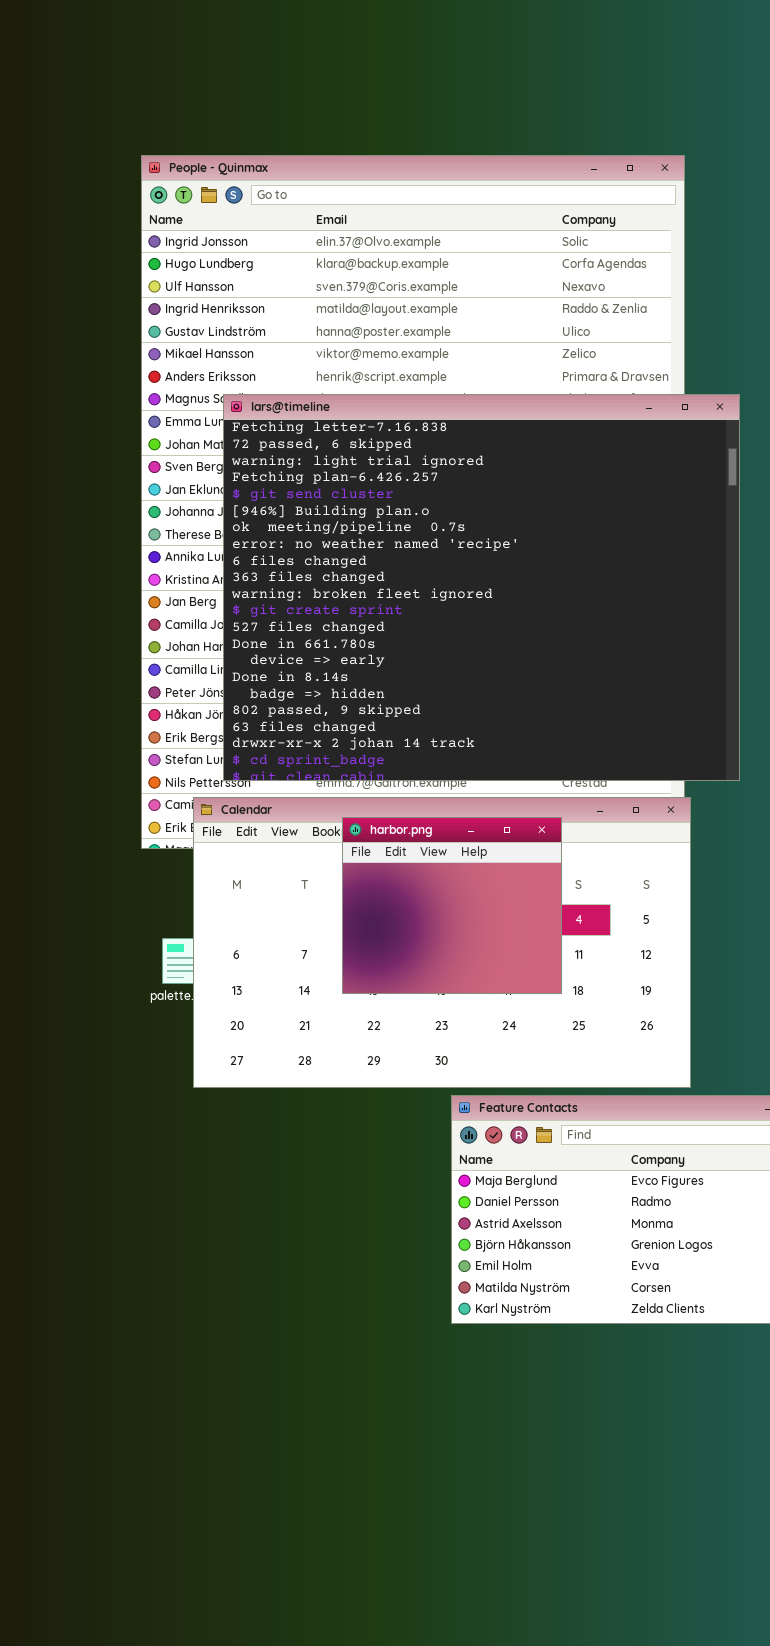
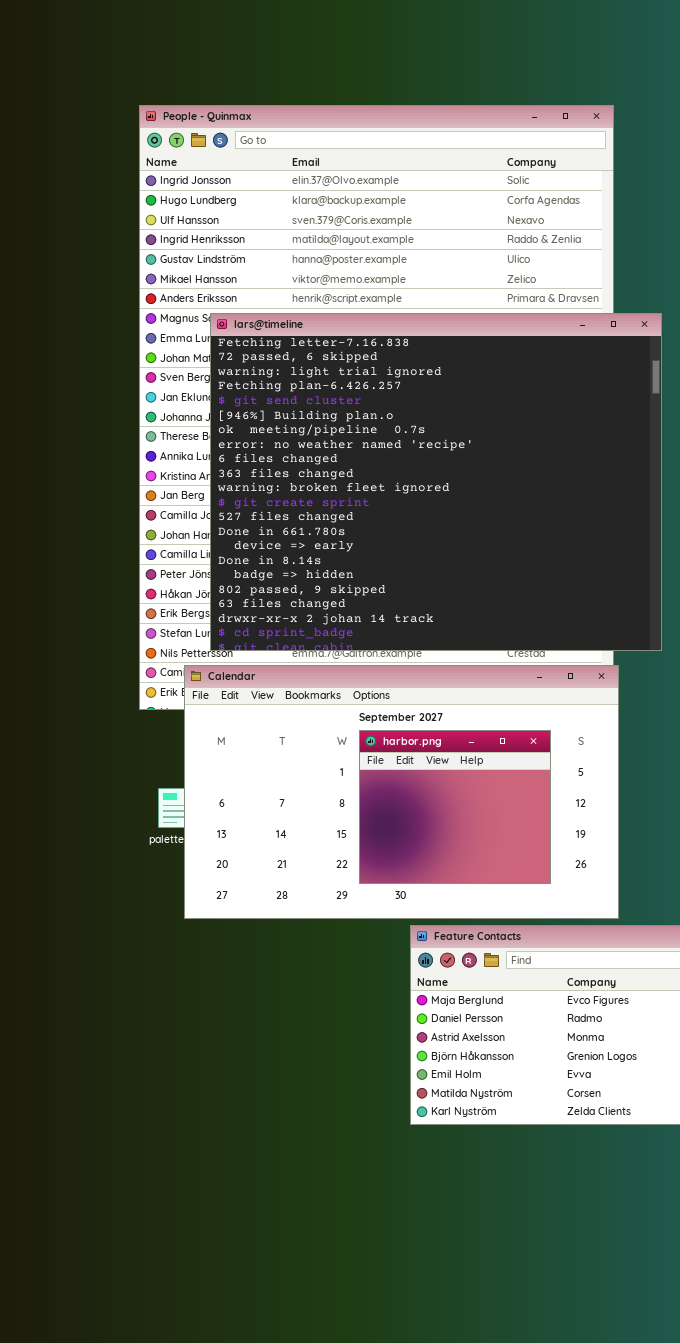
harbor.png: [342,817,562,994] -> [359,730,551,884], moved

